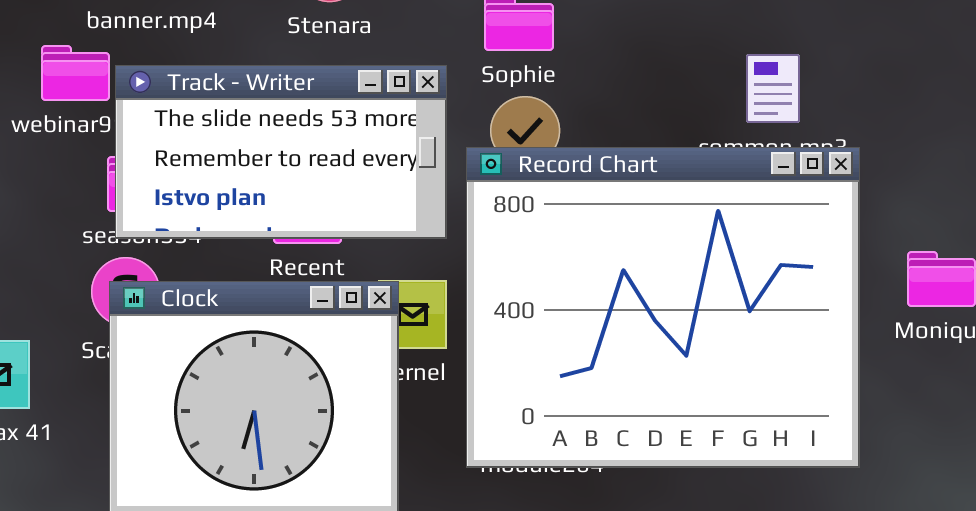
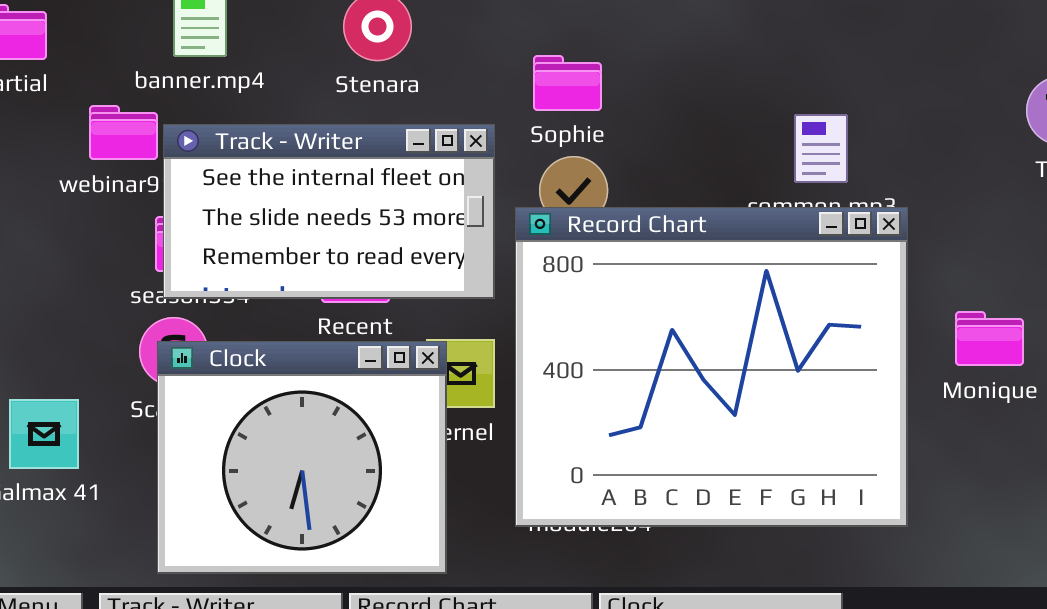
Track - Writer: [115,65,447,239] -> [163,124,495,299], scrolled up 1 row

